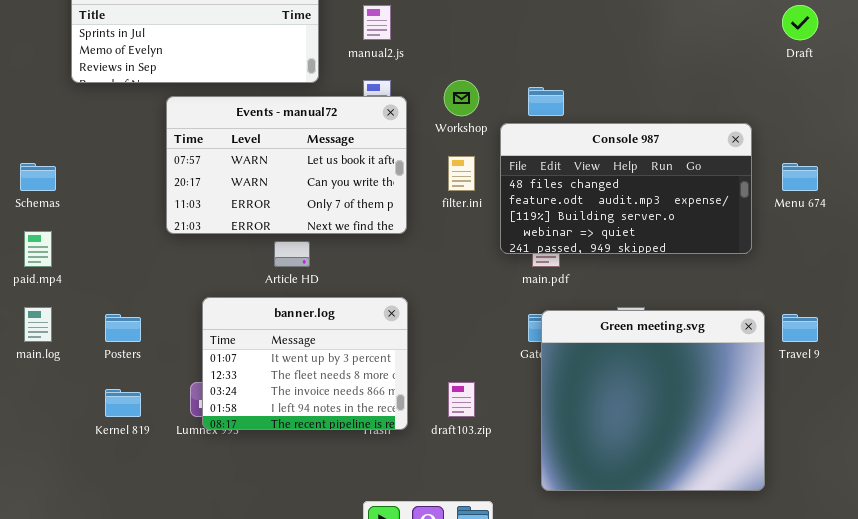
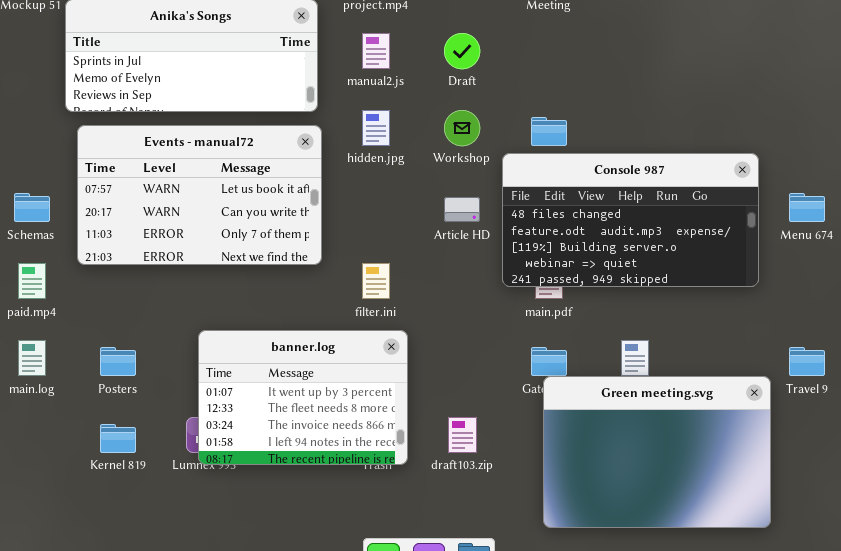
Draft: [782,5,818,40] -> [444,33,480,69], moved
Events - manual72: [166,96,407,234] -> [77,125,322,265], moved
filter.ini: [448,156,475,191] -> [362,263,390,299], moved
Article HD: [274,241,310,267] -> [444,197,480,222], moved
Green meeting.svg: [541,310,765,491] -> [543,376,771,528], resized

